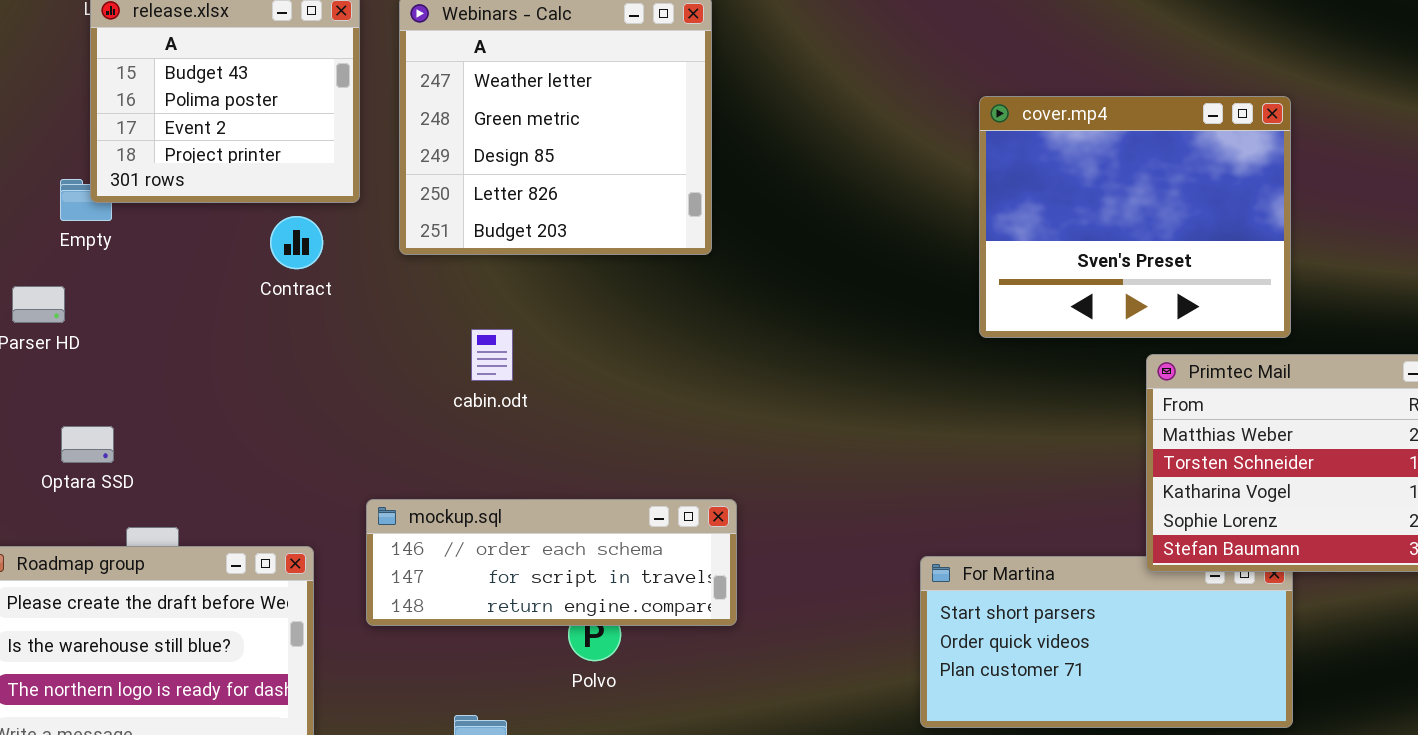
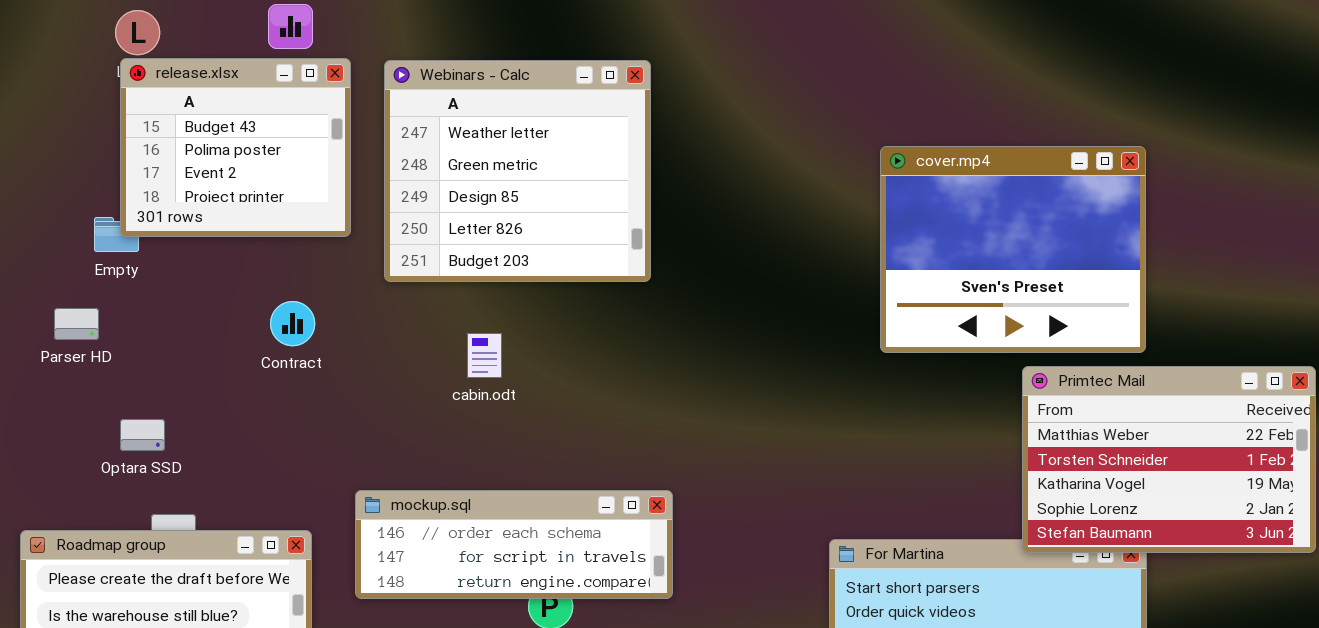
Contract: [270,216,323,269] -> [270,301,315,346], moved
cabin.odt: [471,329,513,381] -> [467,333,502,378], moved
Optara SSD: [61,426,114,463] -> [120,419,165,451], moved

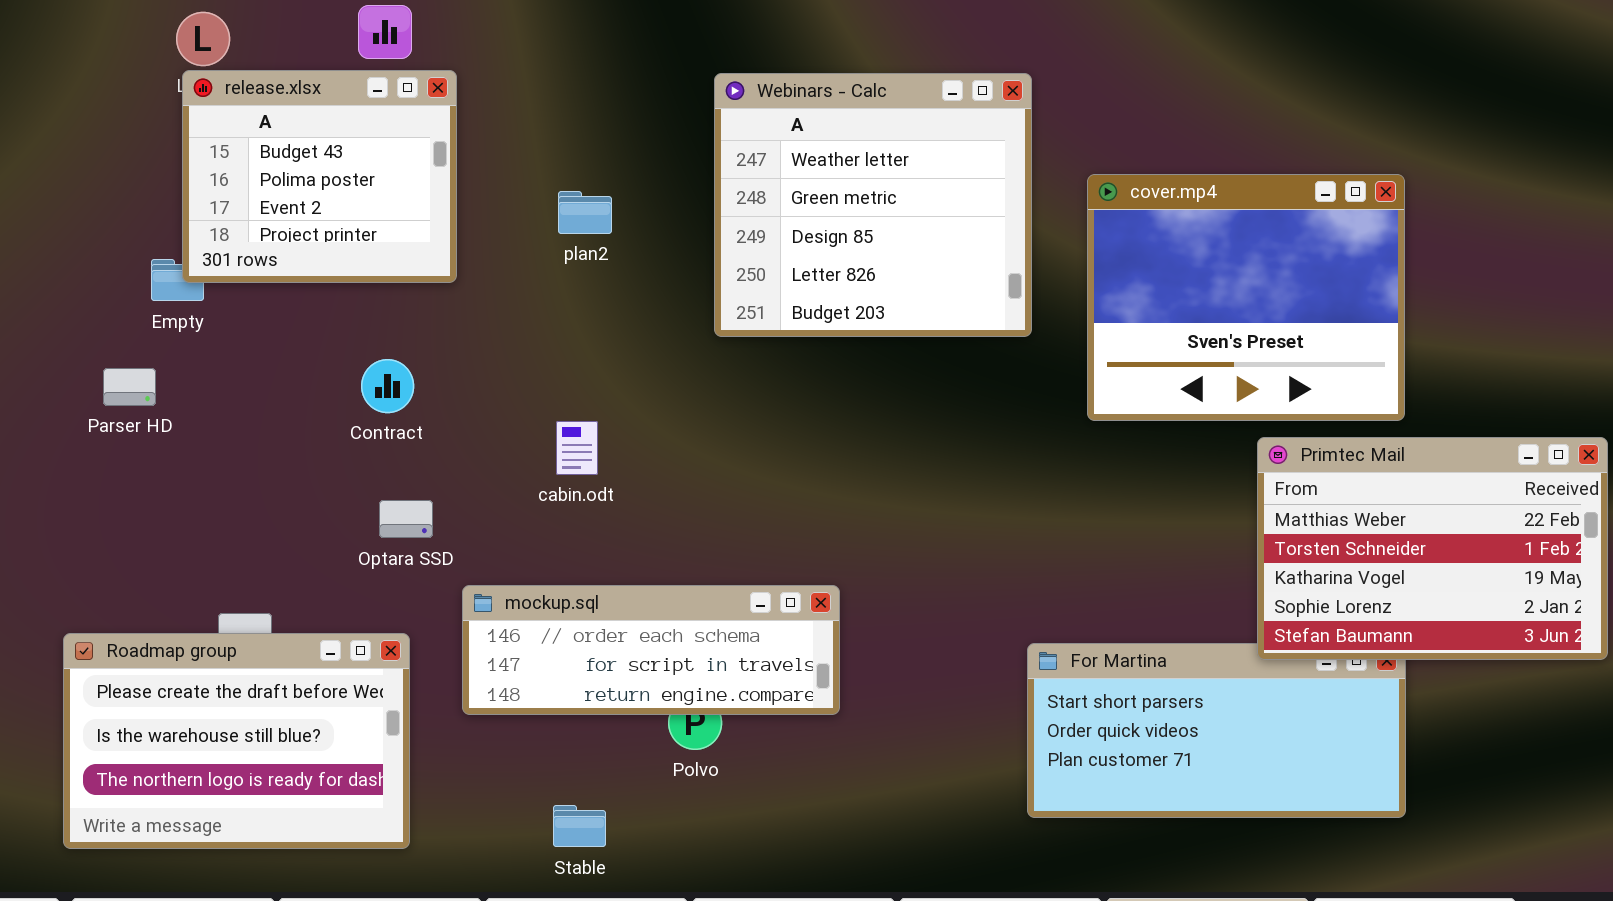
Webinars - Calc: [384,60,651,282] -> [714,73,1032,337], moved
cabin.odt: [467,333,502,378] -> [556,421,598,475], moved
Optara SSD: [120,419,165,451] -> [379,500,433,538], moved

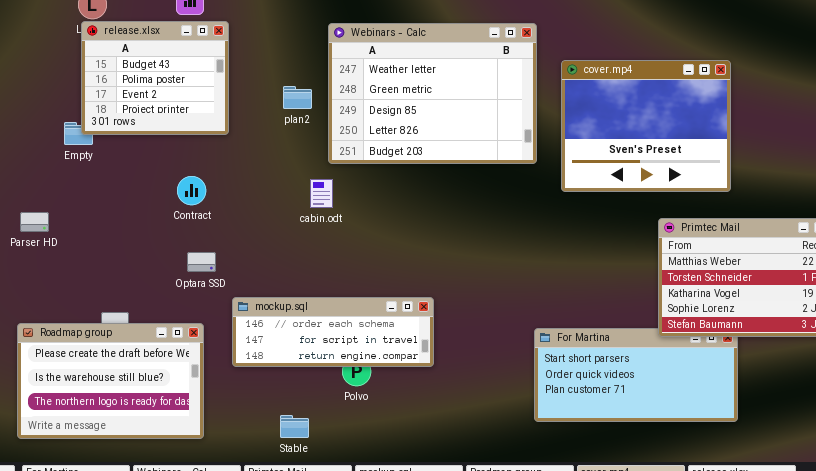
Webinars - Calc: [714,73,1032,337] -> [328,23,537,164], resized
cover.mp4: [1087,174,1405,421] -> [561,60,731,192], moved
Parser HD: [103,368,156,406] -> [20,212,49,232], moved
cabin.odt: [556,421,598,475] -> [310,179,333,208], moved

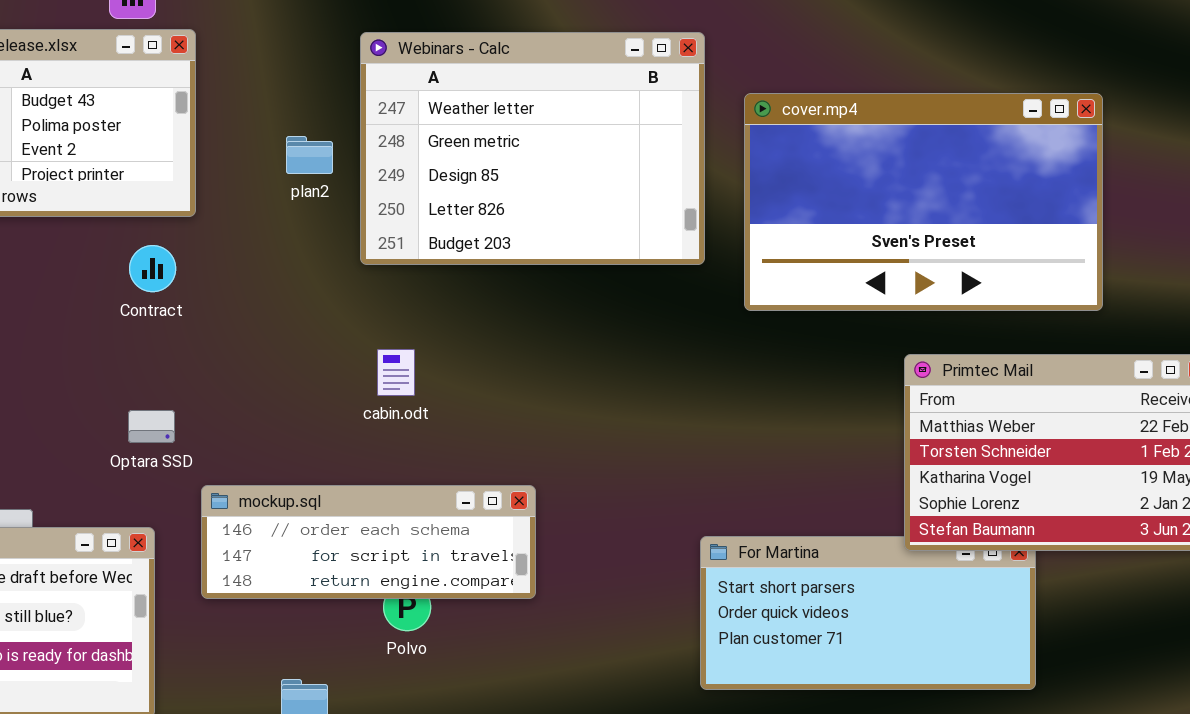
cover.mp4: [561,60,731,192] -> [744,93,1103,311], resized
Contract: [177,176,206,205] -> [129,245,176,292], moved
cabin.odt: [310,179,333,208] -> [377,349,415,396], moved

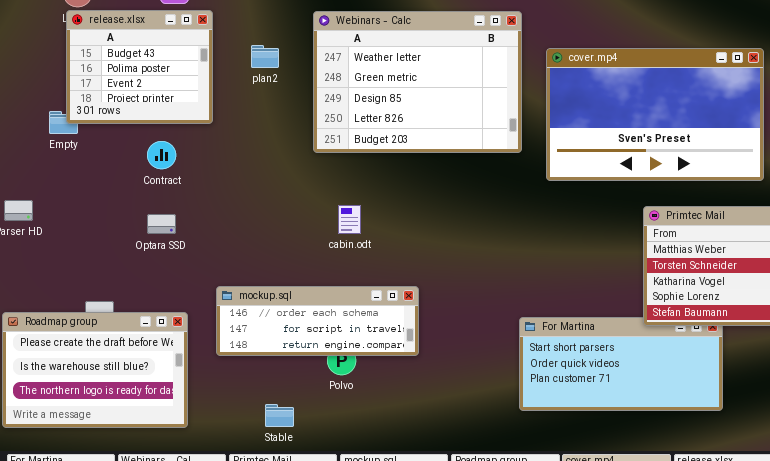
plan2: [286,136,333,174] -> [251,45,279,68], moved
Contract: [129,245,176,292] -> [147,141,176,169], moved
cabin.odt: [377,349,415,396] -> [338,205,361,234], moved
Optara SSD: [128,410,175,443] -> [147,214,176,234], moved

